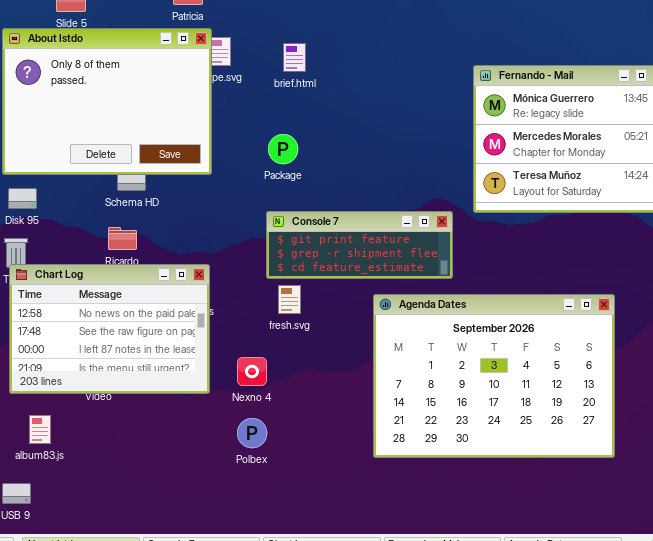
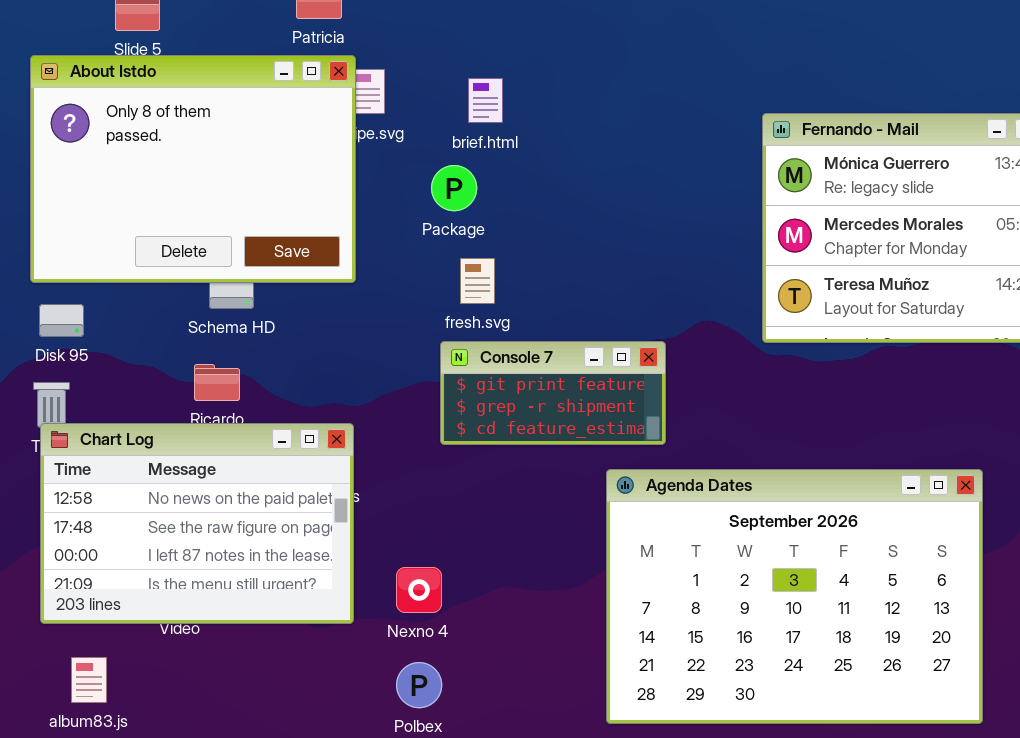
Package: [268,134,298,164] -> [431,165,477,211], moved
Console 7: [266,211,453,279] -> [440,341,666,445], resized
fresh.svg: [278,285,301,314] -> [460,258,495,304], moved

